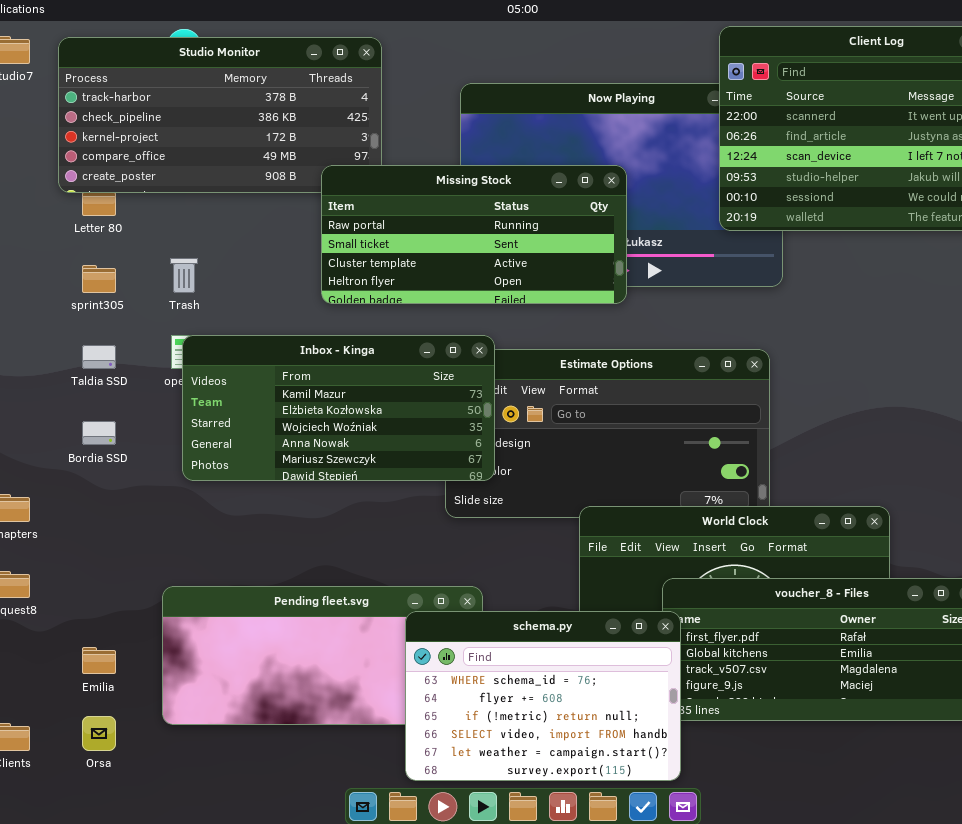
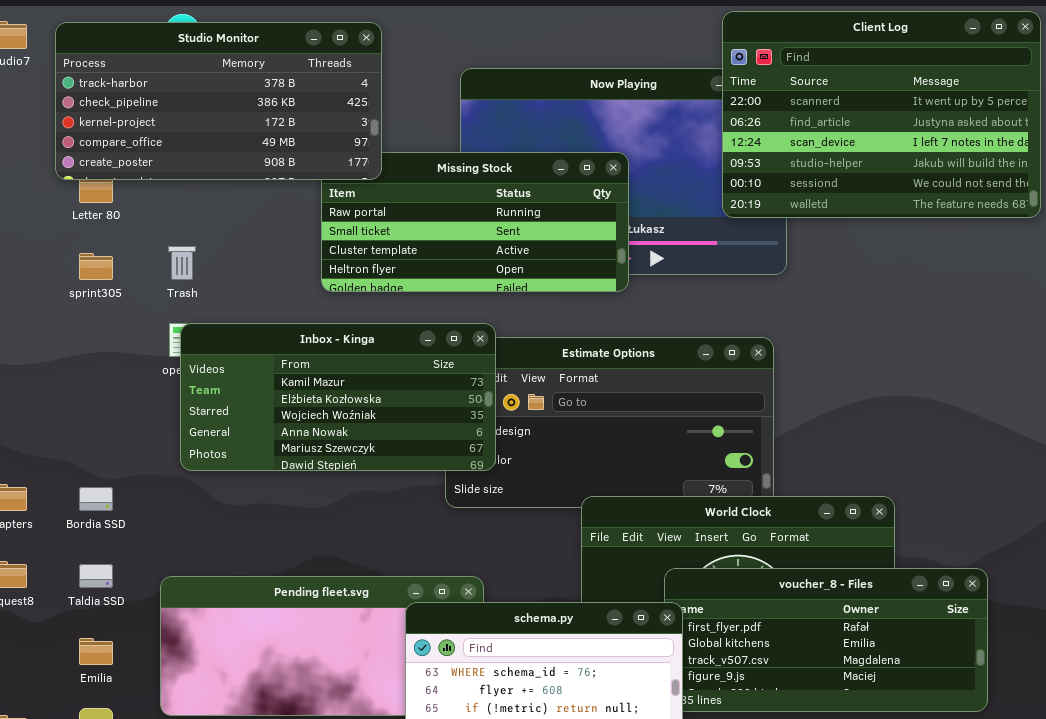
Studio Monitor: [58,37,382,193] -> [55,22,382,180], raised
Taldia SSD: [82,345,116,369] -> [79,564,113,588], moved
Bordia SSD: [82,421,116,445] -> [79,487,113,511], moved

